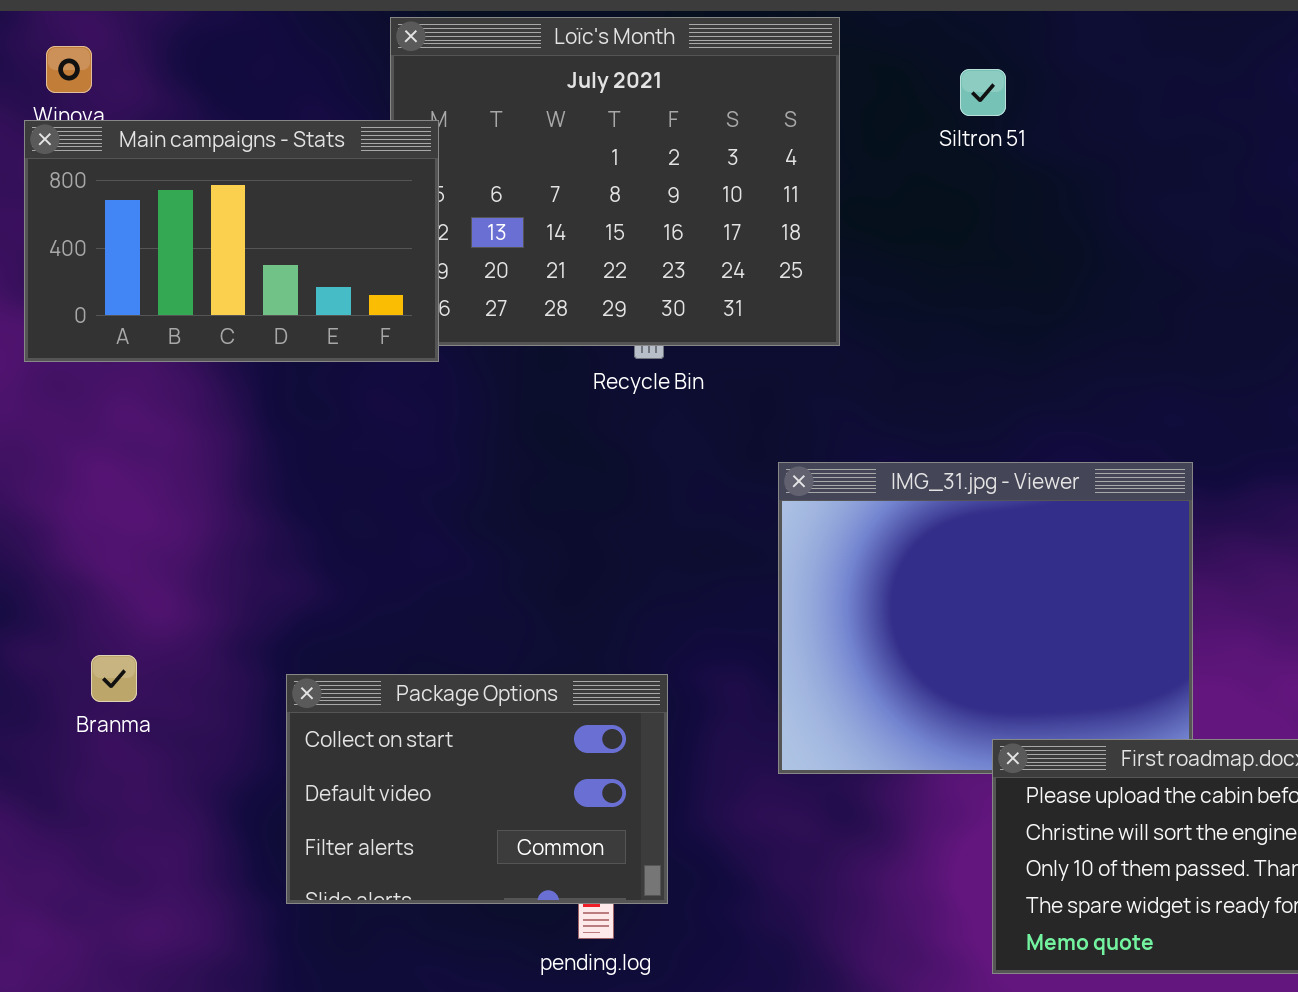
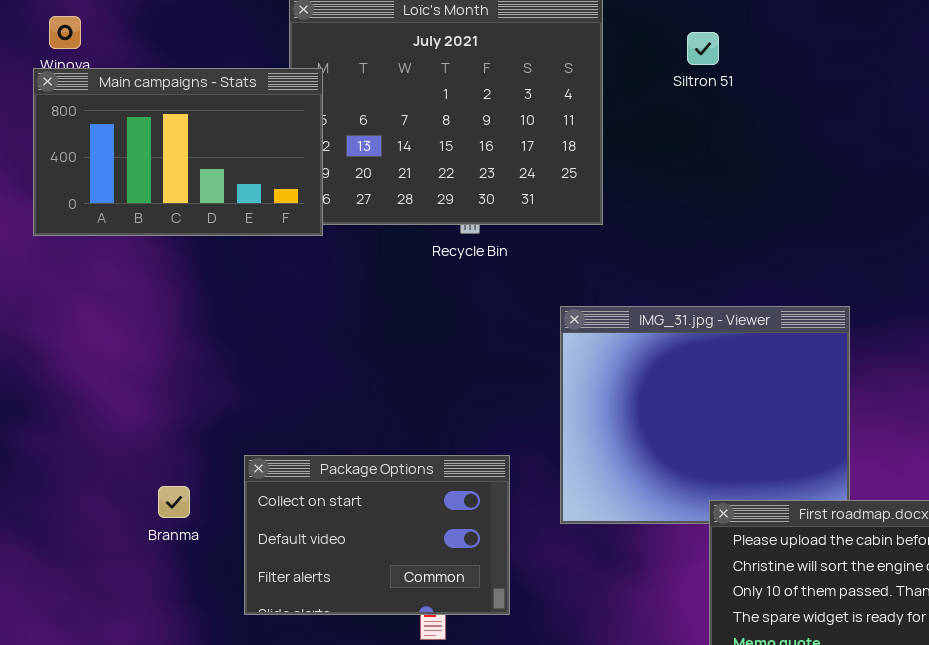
Branma: [91,655,137,702] -> [158,486,190,518], moved
Package Options: [286,674,668,904] -> [244,455,510,615], moved

